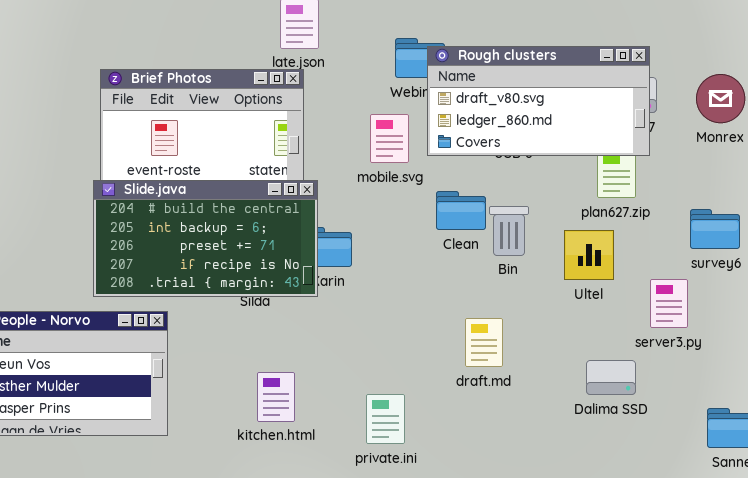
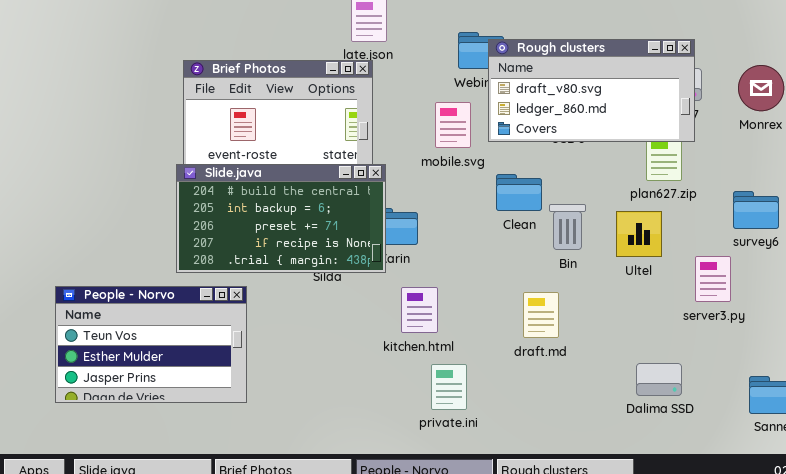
Bin: [489,206,529,256] -> [549,204,586,250], moved
Dalima SSD: [586,360,636,395] -> [636,363,682,396], moved
kitchen.html: [257,372,295,422] -> [401,287,438,333], moved

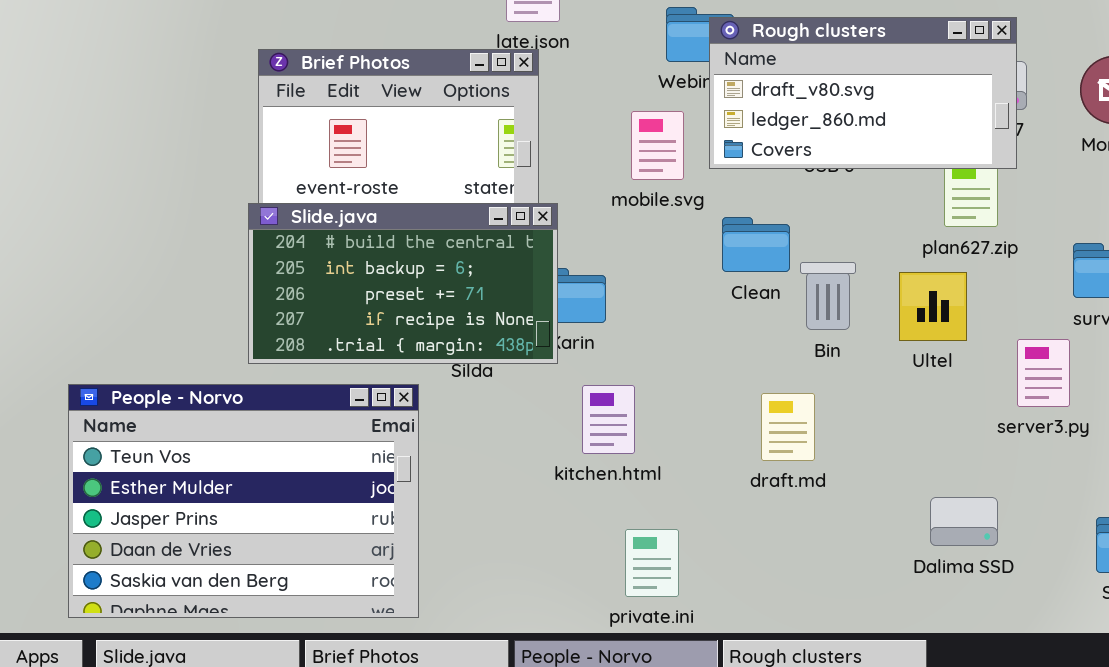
People - Norvo: [55,286,247,403] -> [68,384,419,618], resized
private.ini: [431,364,467,410] -> [625,529,679,597], moved

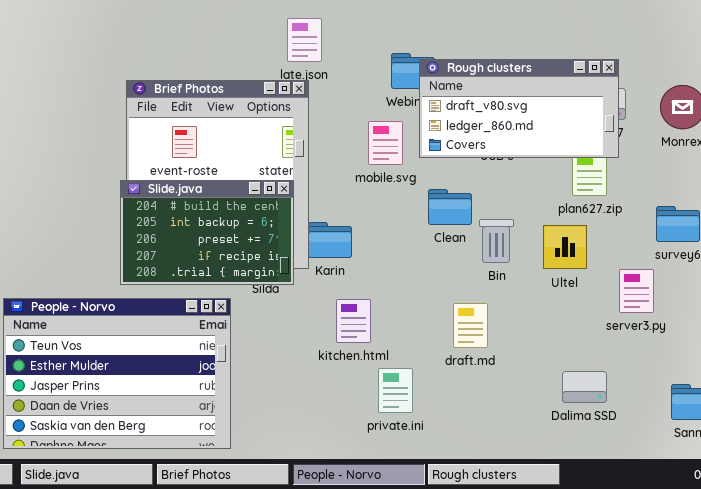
Slide.java: [248,203,558,364] -> [120,180,294,285], resized
private.ini: [625,529,679,597] -> [378,368,413,413], moved

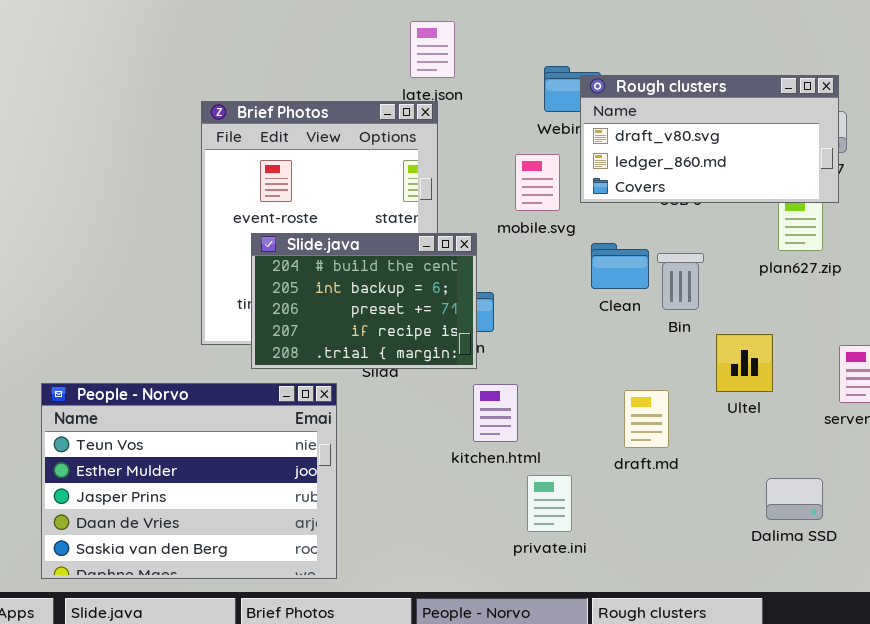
Slide.java: [120,180,294,285] -> [251,233,477,369], moved
Bin: [479,219,514,263] -> [657,253,704,310], moved
Ultel: [543,225,587,269] -> [716,334,773,392], moved

